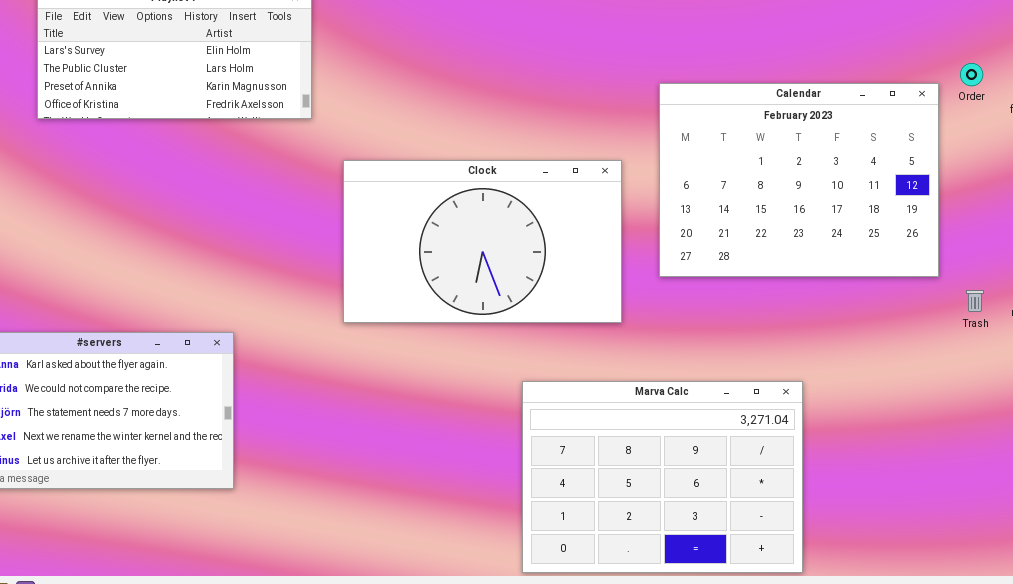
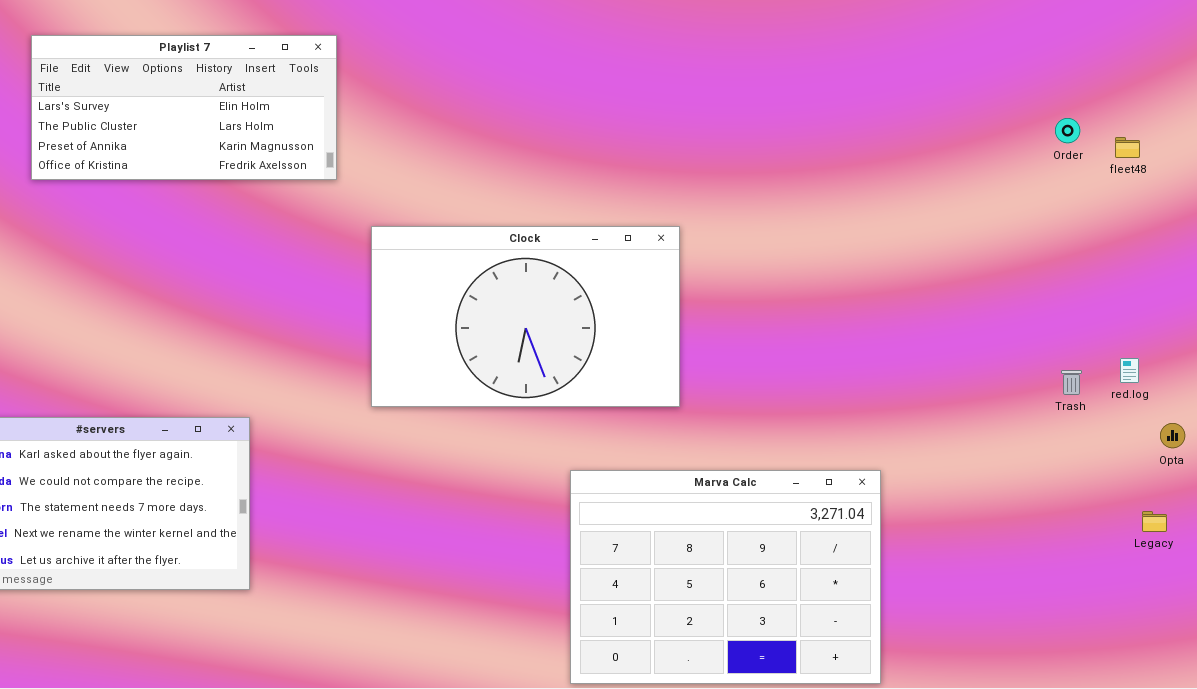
Calendar: [659,83,939,277] -> none, closed

